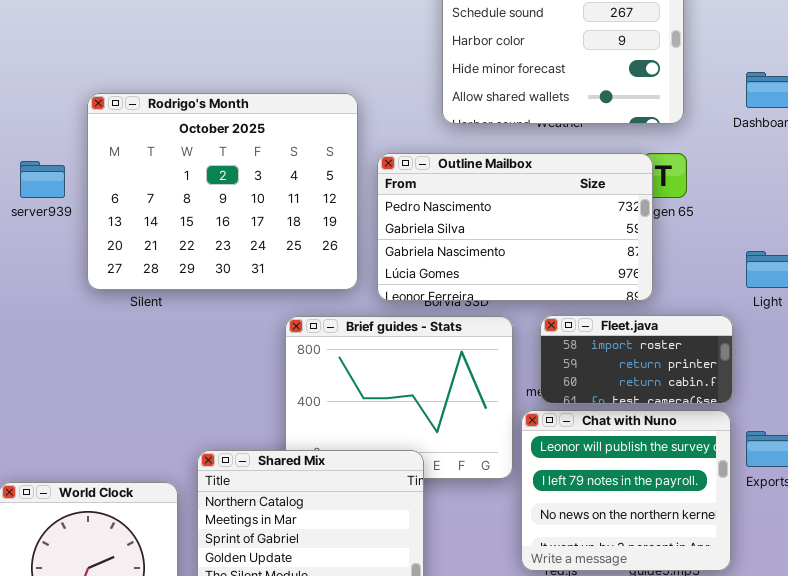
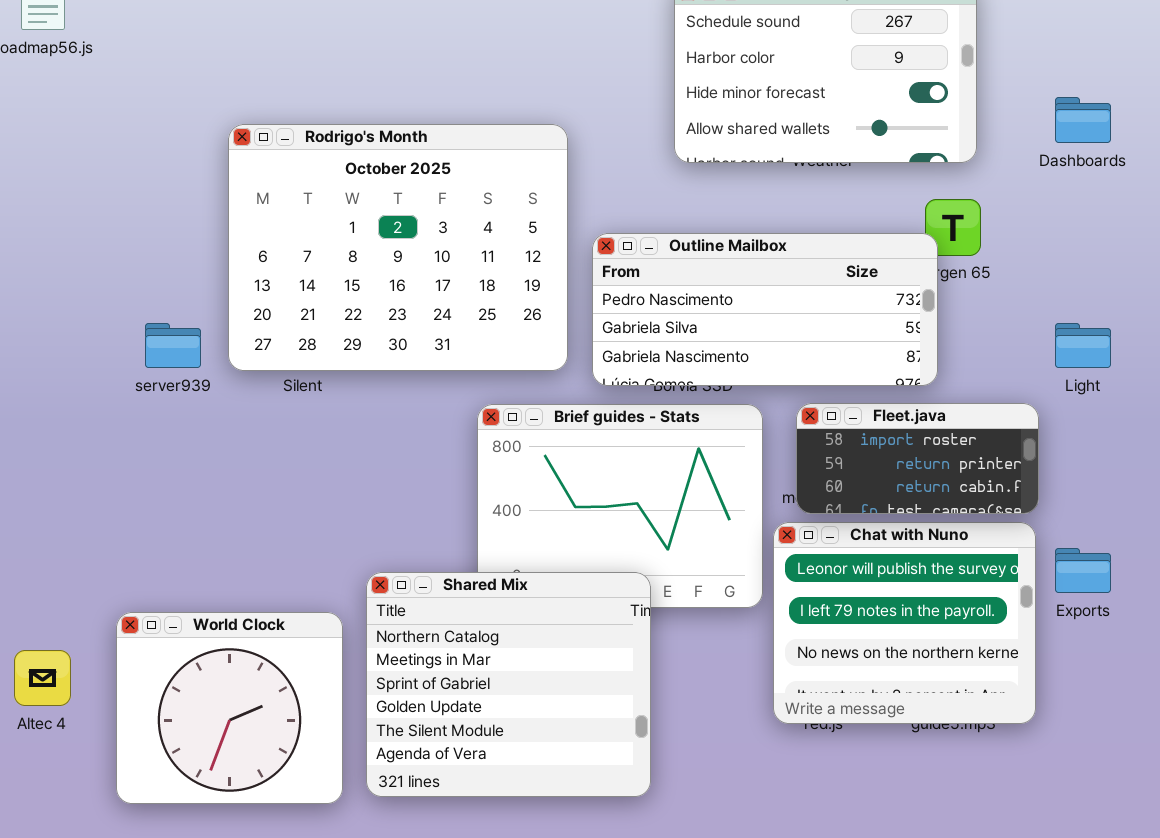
Outline Mailbox: [377,153,653,301] -> [592,233,938,386], resized
server939: [20,161,65,198] -> [145,323,201,368], moved

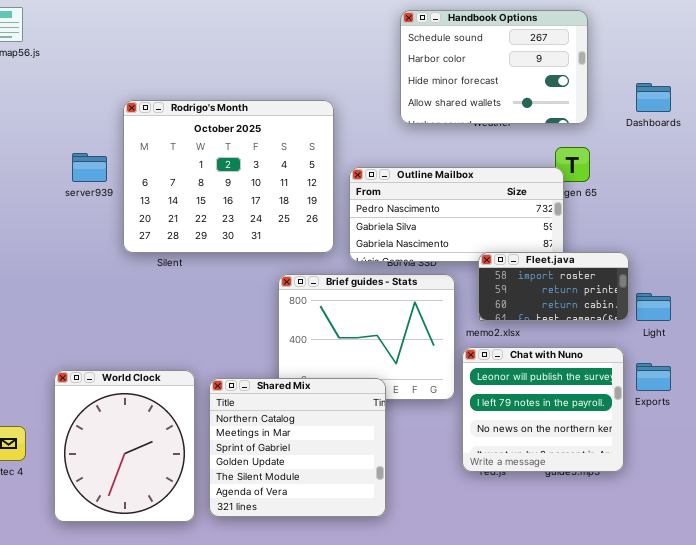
server939: [145,323,201,368] -> [72,153,107,182], moved
Light: [1055,323,1111,368] -> [636,293,671,321], moved
Fleet.java: [796,403,1039,514] -> [478,252,629,321], moved
World Clock: [116,612,343,804] -> [54,370,195,522], resized

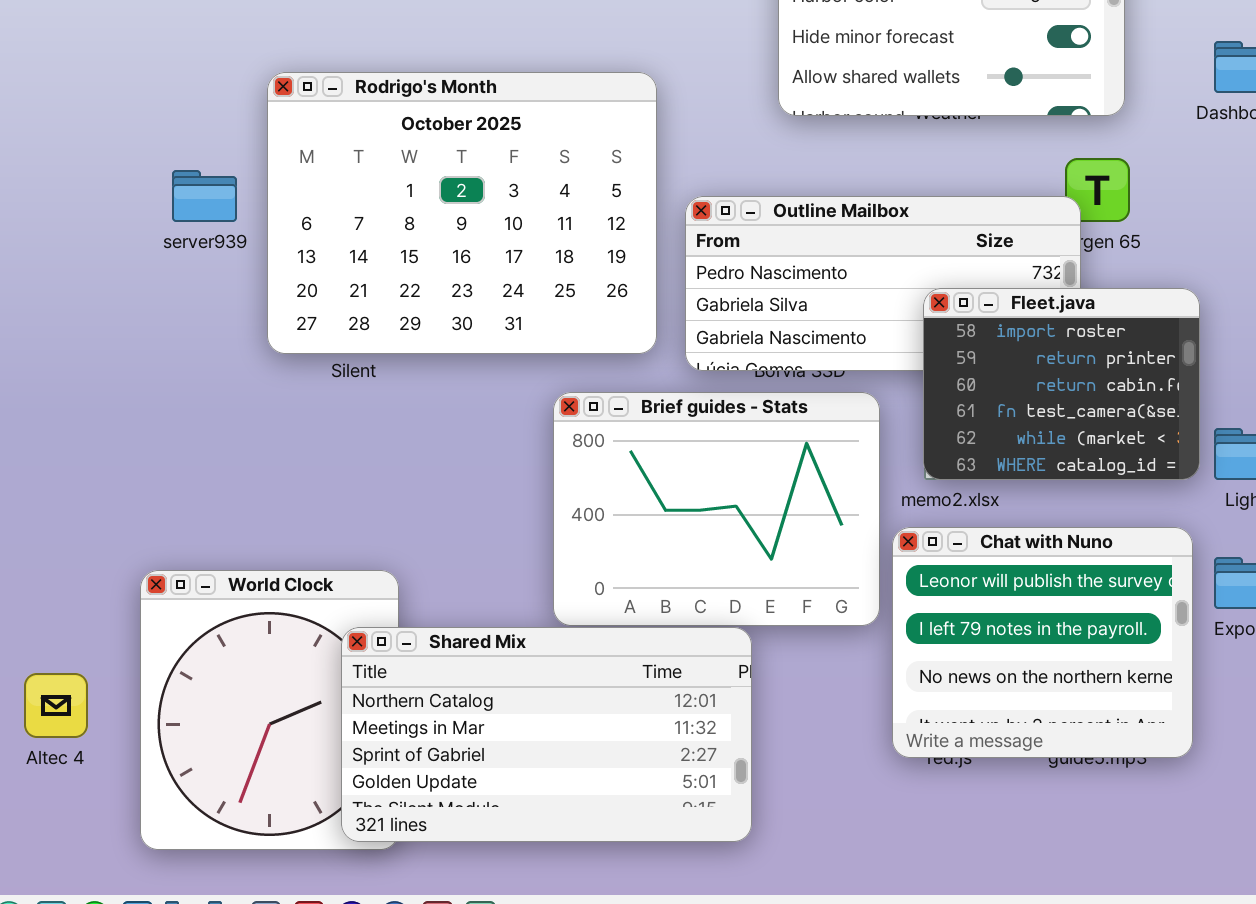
Fleet.java: [478,252,629,321] -> [923,288,1200,480], resized
Shared Mix: [209,378,386,517] -> [341,627,752,842], resized

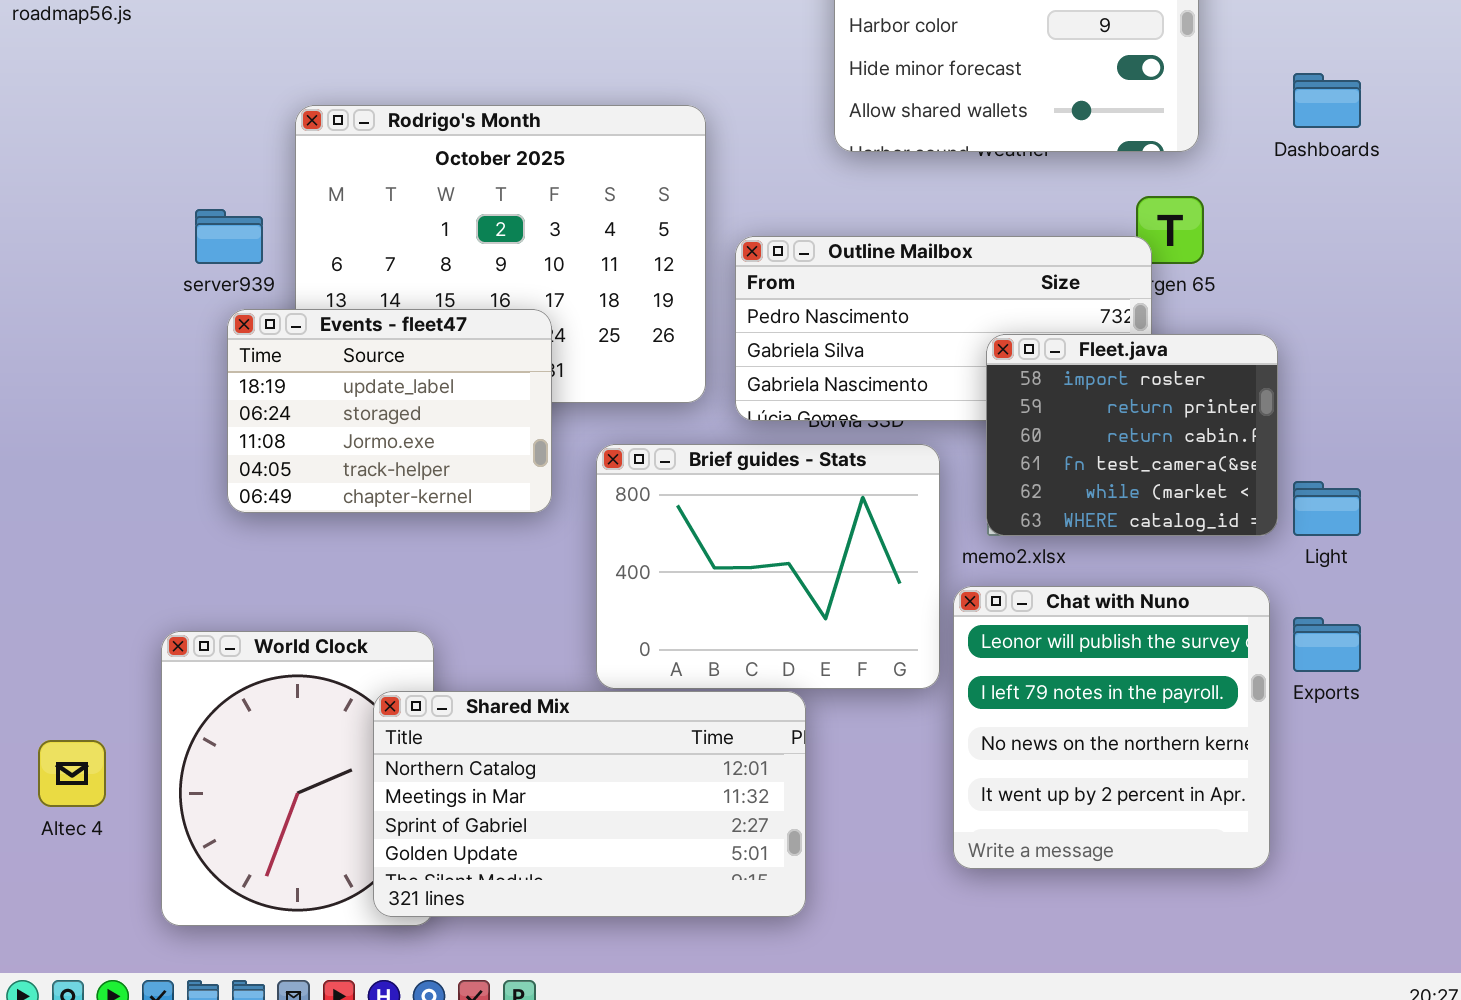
Events - fleet47: none -> [227,309,552,513], opened
Chat with Nuno: [892,527,1193,758] -> [953,586,1270,869], resized

